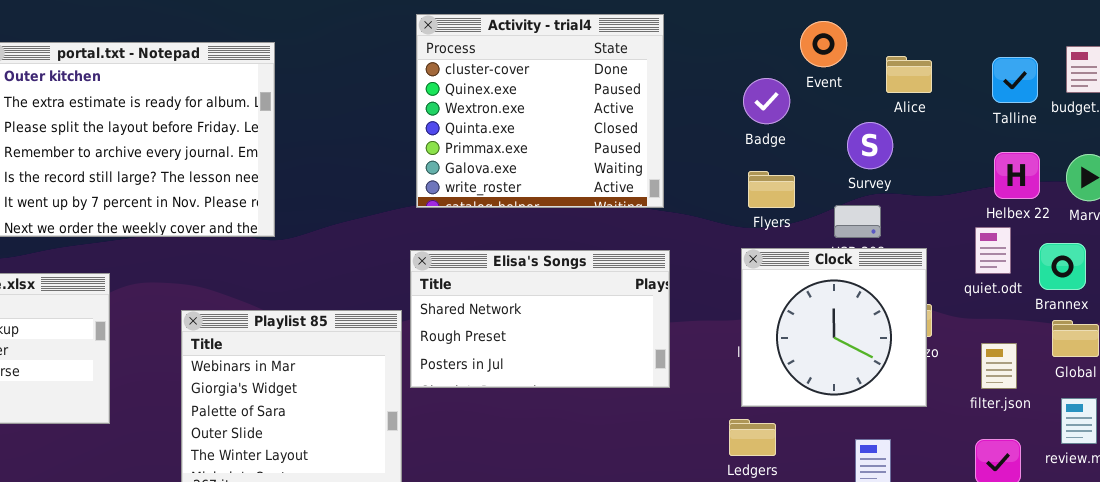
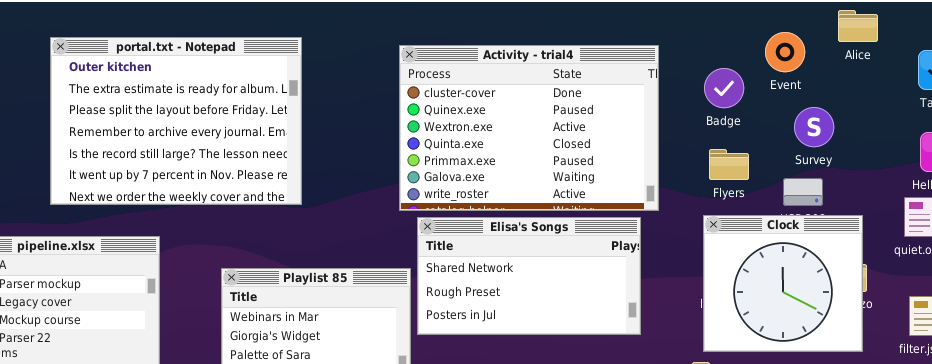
Activity - trial4: [416,14,664,208] -> [399,45,659,211], moved, resized
Event: [800,21,847,67] -> [765,32,805,72], moved
Alice: [886,56,932,93] -> [838,10,878,42], moved

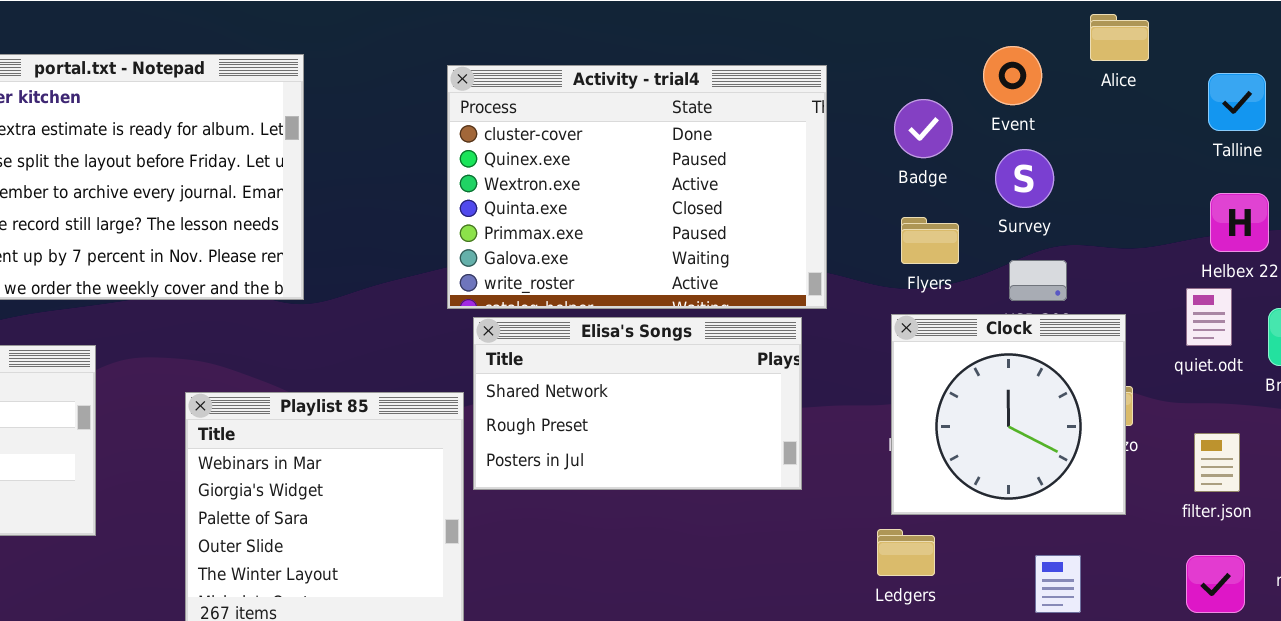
Survey: [794,107,834,147] -> [995,149,1054,208], moved

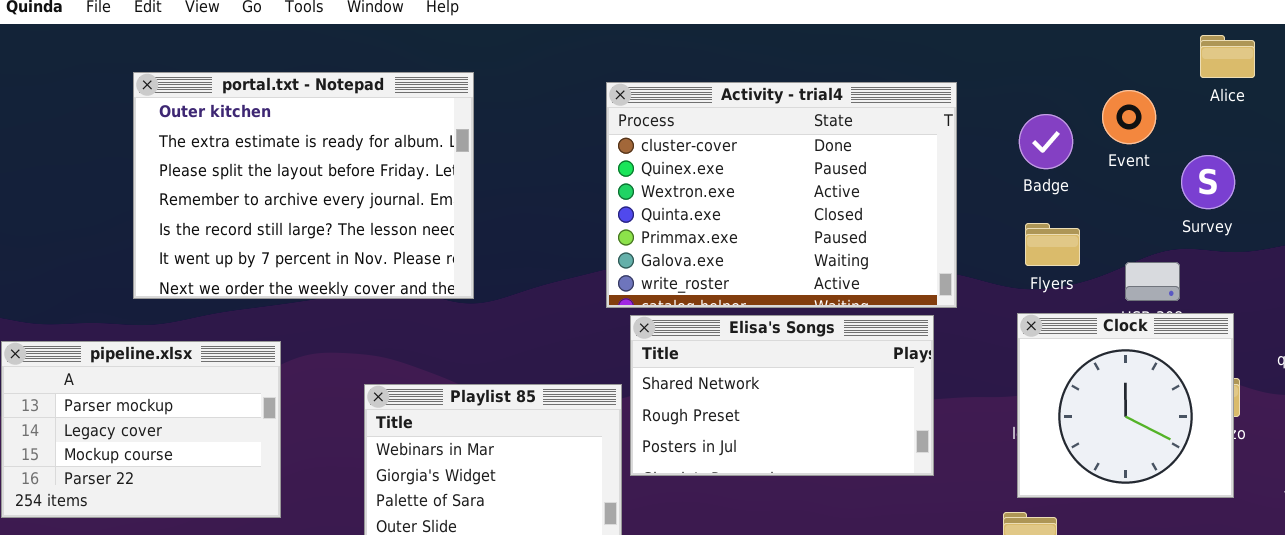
Event: [983,46,1042,105] -> [1102,90,1156,144], moved
Survey: [995,149,1054,208] -> [1181,155,1235,209], moved

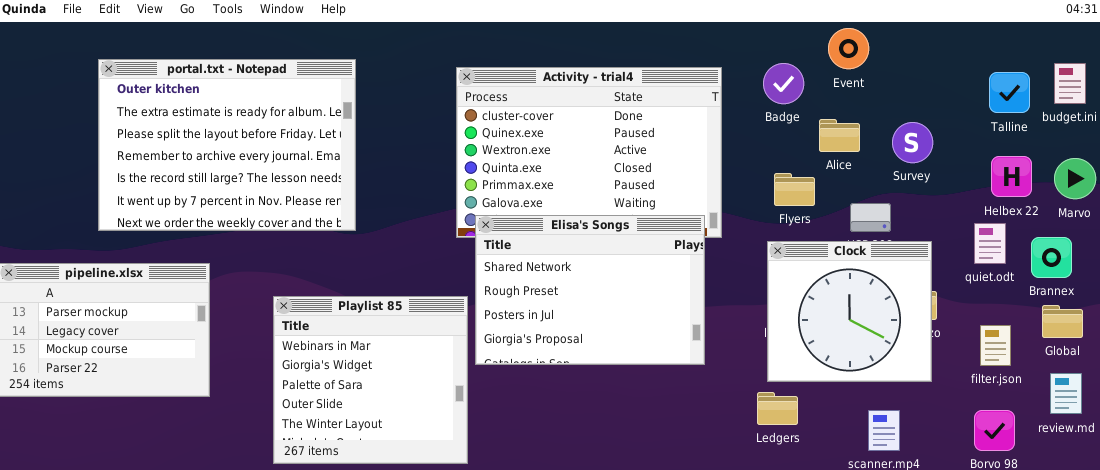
Alice: [1200,35,1255,78] -> [819,119,860,152], moved
Event: [1102,90,1156,144] -> [828,28,869,69], moved
Badge: [1019,114,1073,169] -> [763,63,804,104], moved
Elisa's Songs: [630,315,934,476] -> [475,215,705,365], resized

